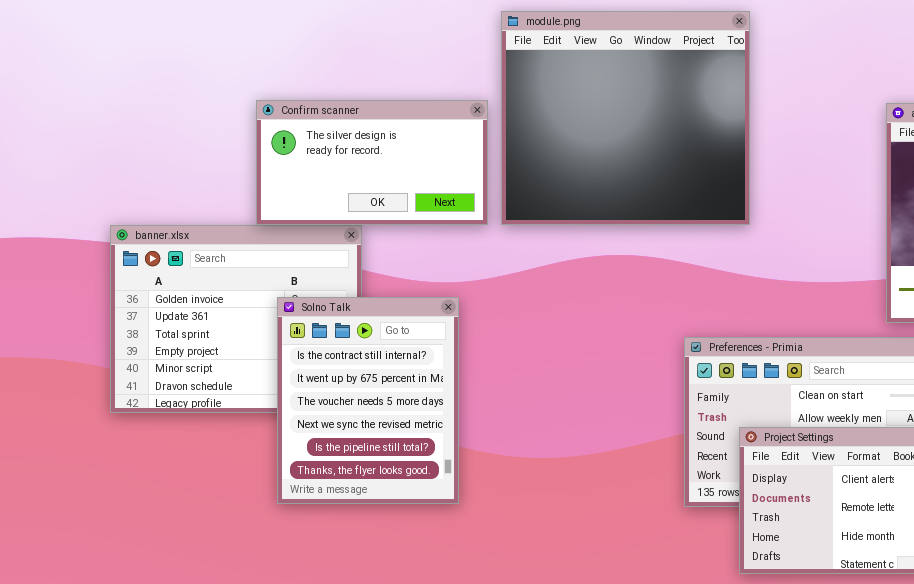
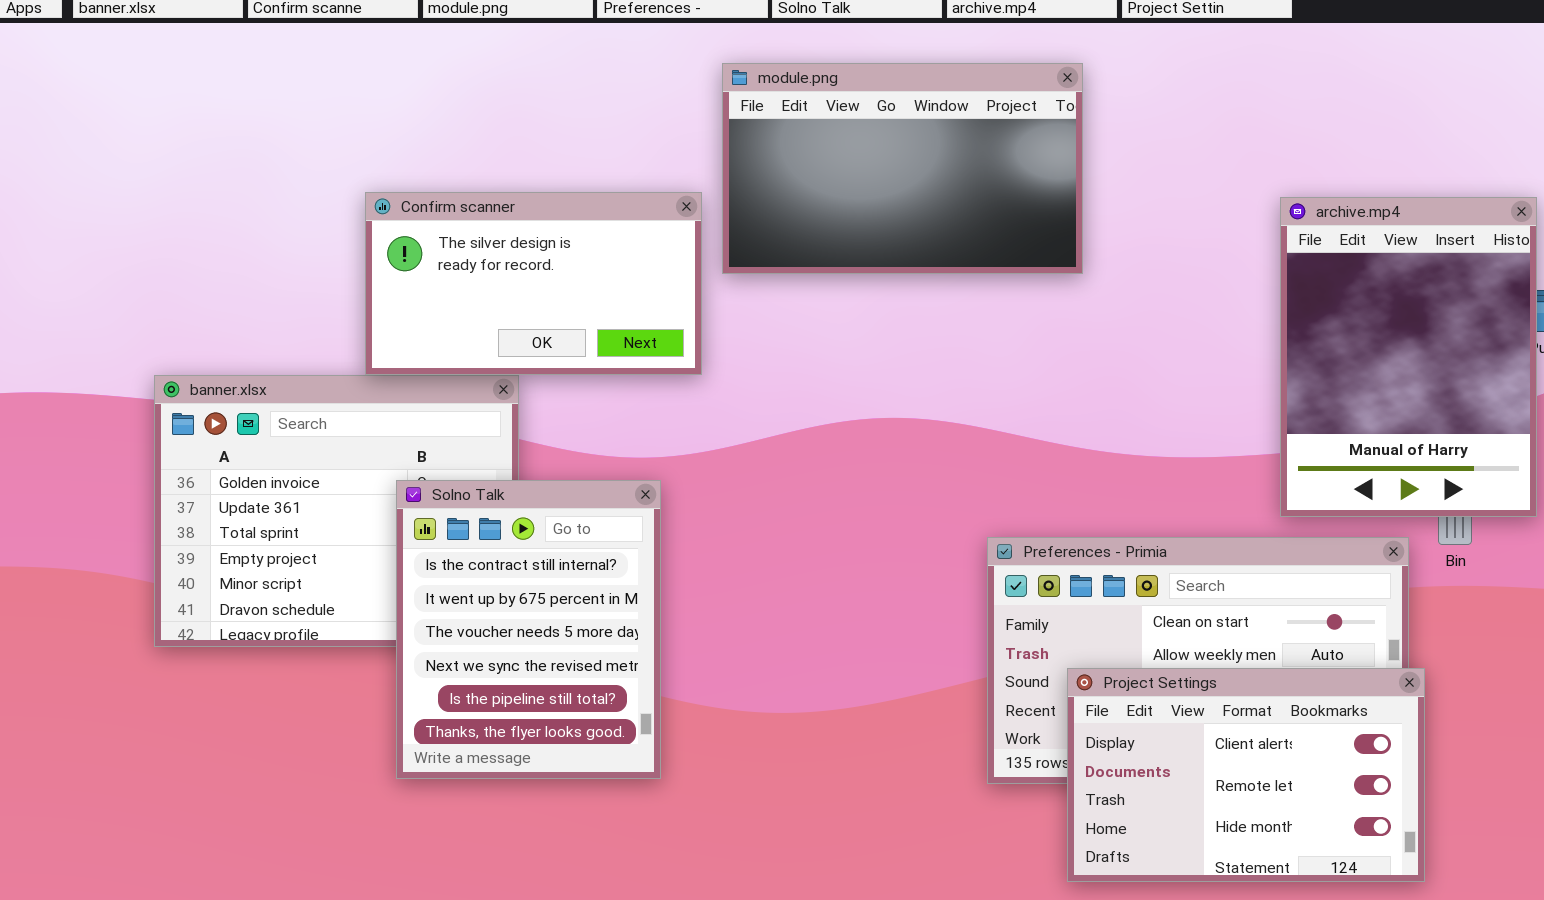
module.png: [501,11,750,225] -> [722,63,1083,274], resized

